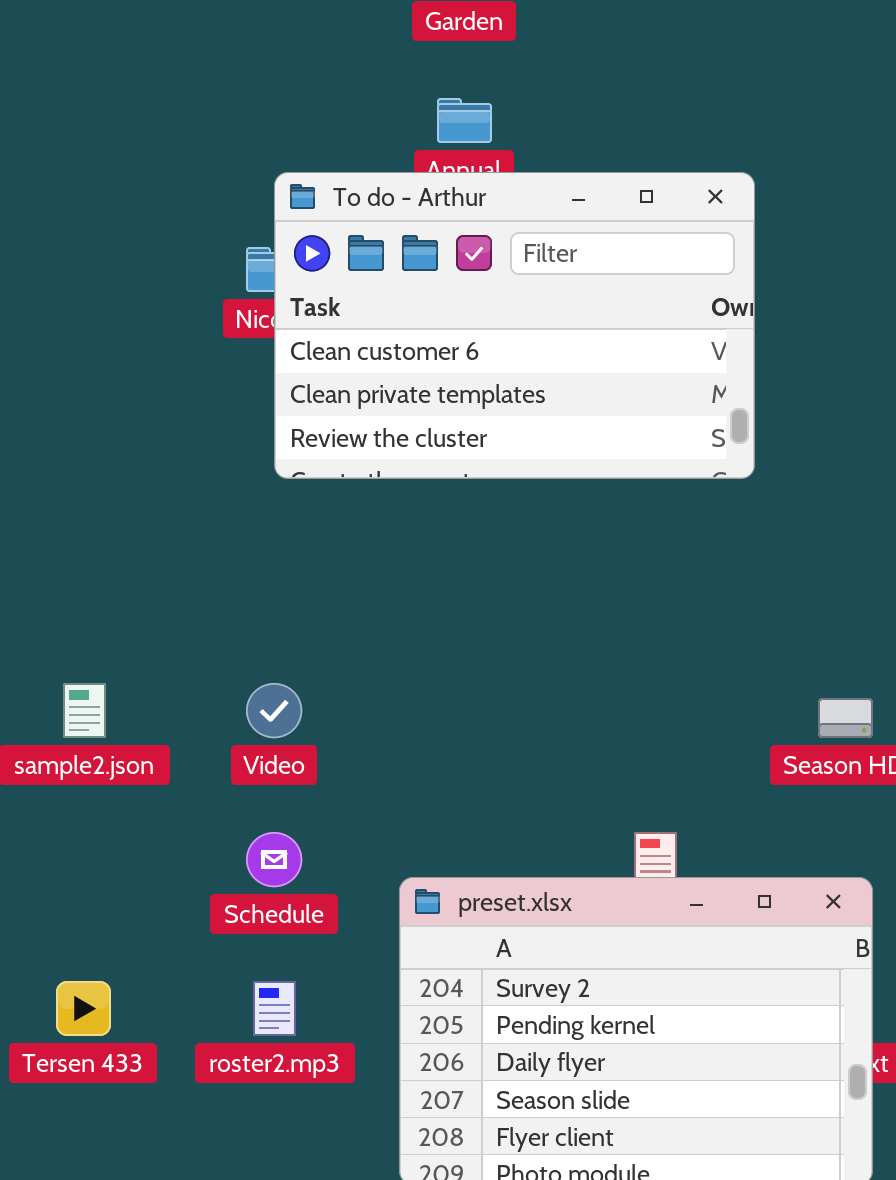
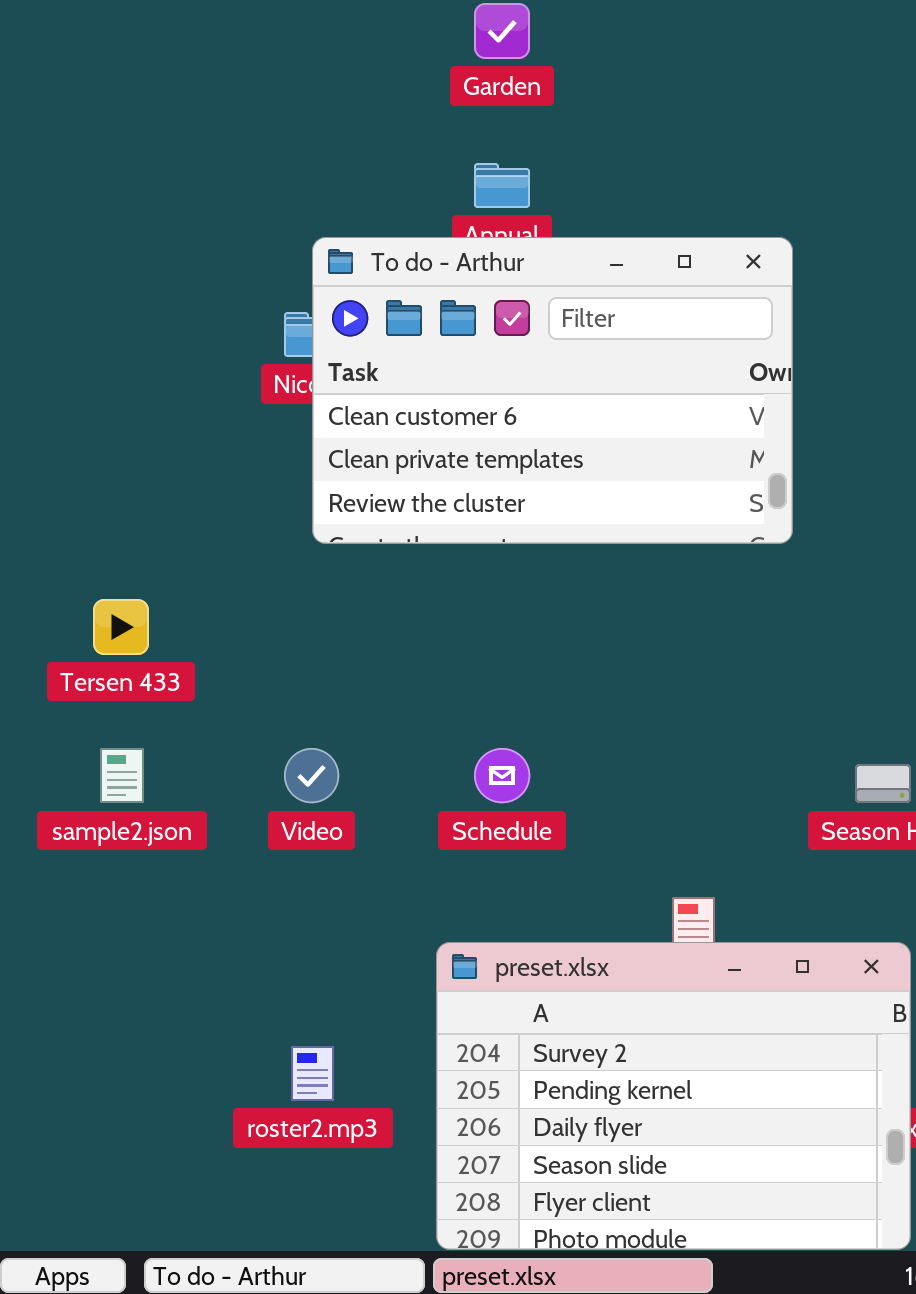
Schedule: [246,832,302,887] -> [474,748,530,803], moved
Tersen 433: [56,981,111,1036] -> [93,599,149,655], moved

